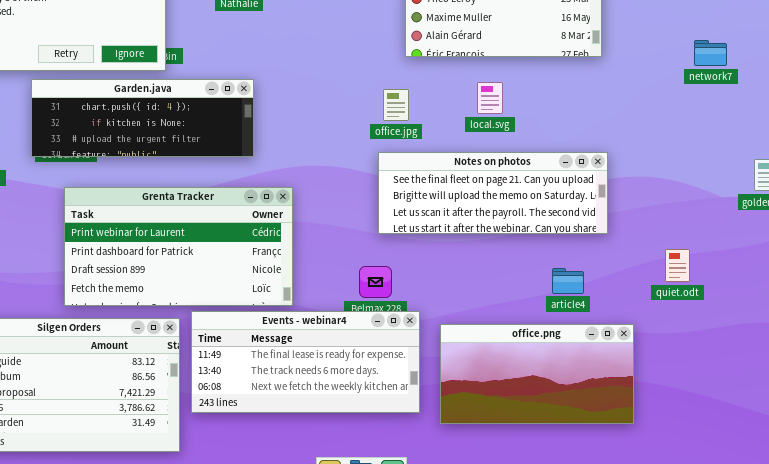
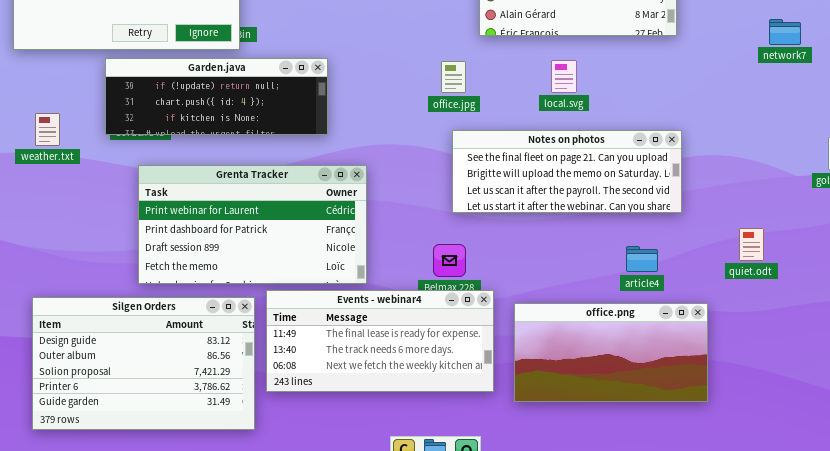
Garden.java: [31,79,254,157] -> [105,58,328,135], scrolled up 1 row
office.jpg: [383,89,409,121] -> [441,61,466,93], moved

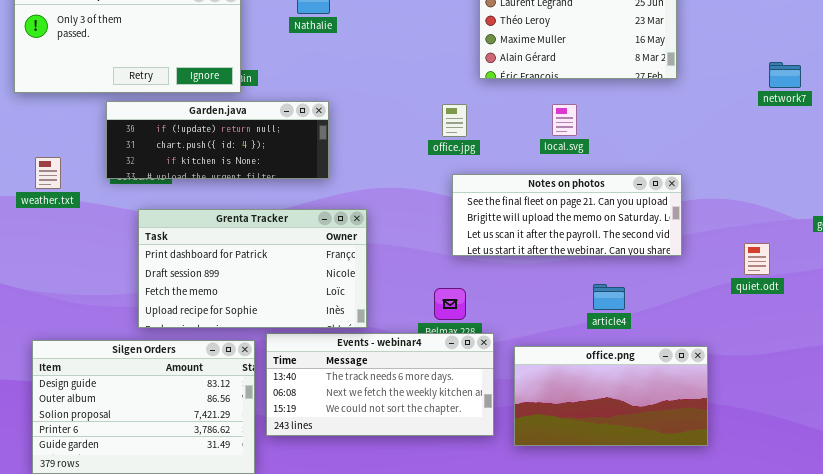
Grenta Tracker: [138,165,367,284] -> [138,209,367,328], scrolled down 1 row
quiet.odt: [739,228,764,261] -> [744,243,770,275], moved
article4: [626,246,658,272] -> [593,284,625,310], moved
Events - webinar4: [266,290,494,392] -> [266,333,494,436], scrolled down 1 row

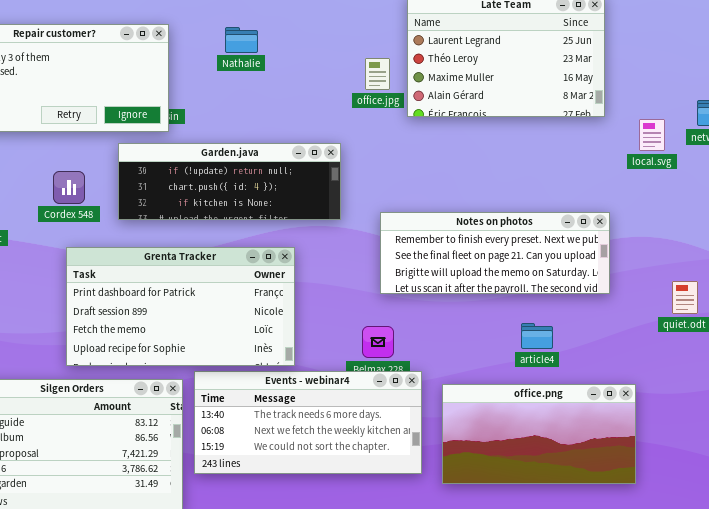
Garden.java: [106,101,329,179] -> [118,143,341,220], moved
local.svg: [552,104,577,136] -> [639,119,665,151], moved
office.jpg: [442,104,467,137] -> [365,58,390,90], moved
Notes on photos: [452,174,682,256] -> [380,212,610,294], scrolled up 1 row

